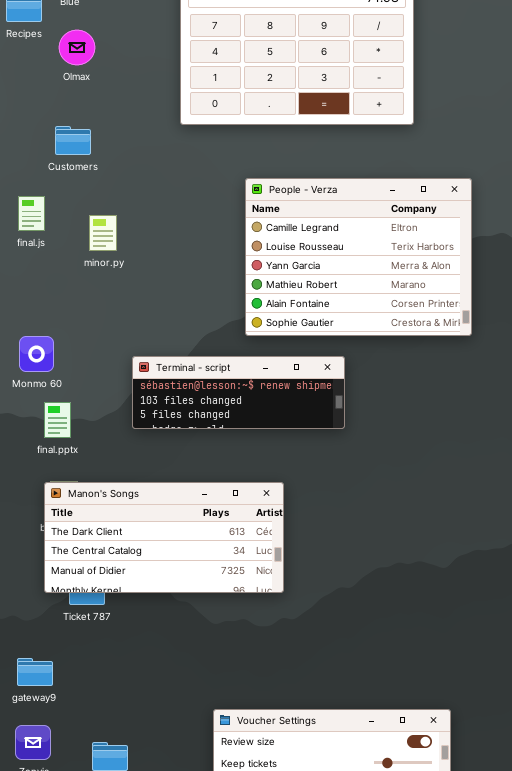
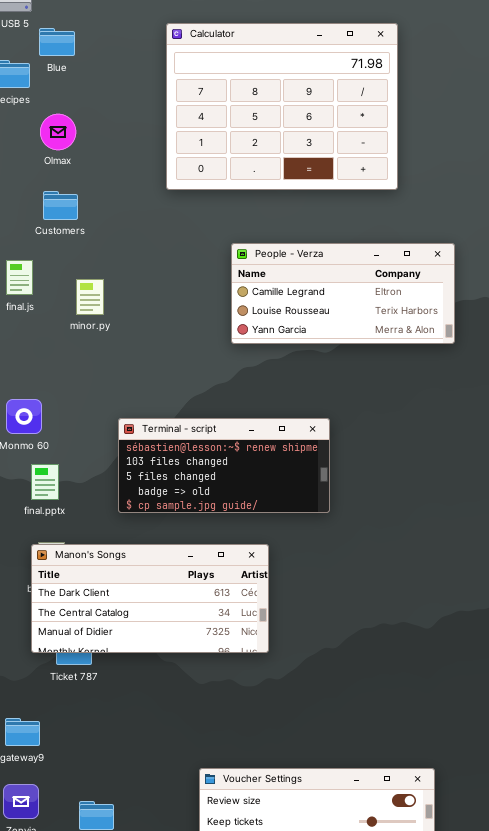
Olmax: [59,30,95,65] -> [40,114,76,150], moved
People - Verza: [245,178,472,336] -> [231,243,455,344], resized
Terminal - script: [132,356,345,429] -> [118,418,330,513], resized

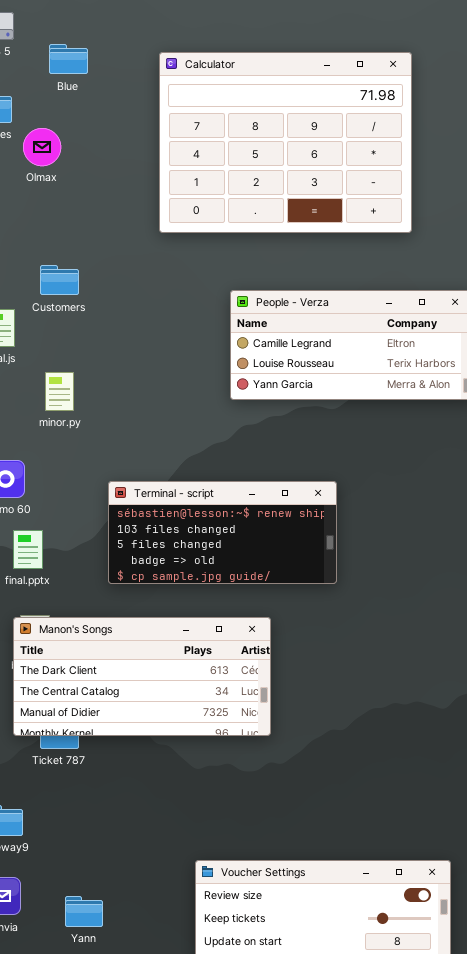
Blue: [39,28,75,56] -> [49,44,88,74], moved
Olmax: [40,114,76,150] -> [23,128,61,166], moved
Customers: [43,191,78,220] -> [40,265,79,295], moved
minor.py: [76,279,104,315] -> [45,372,74,411], moved

